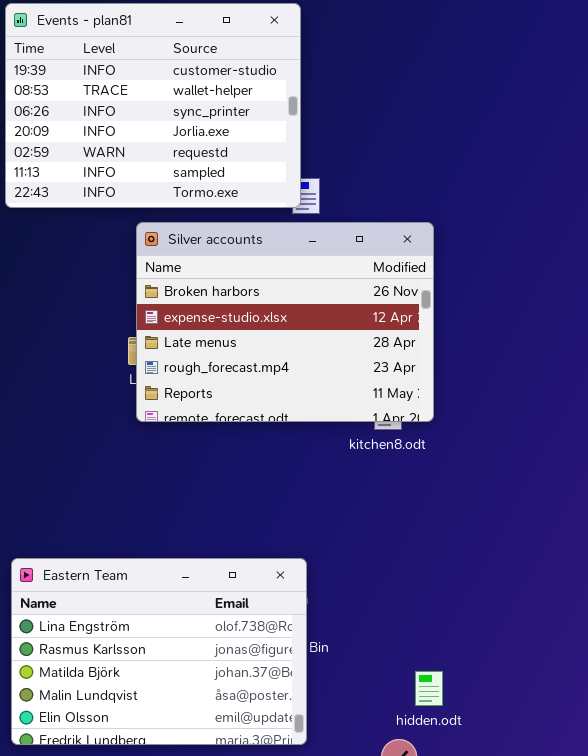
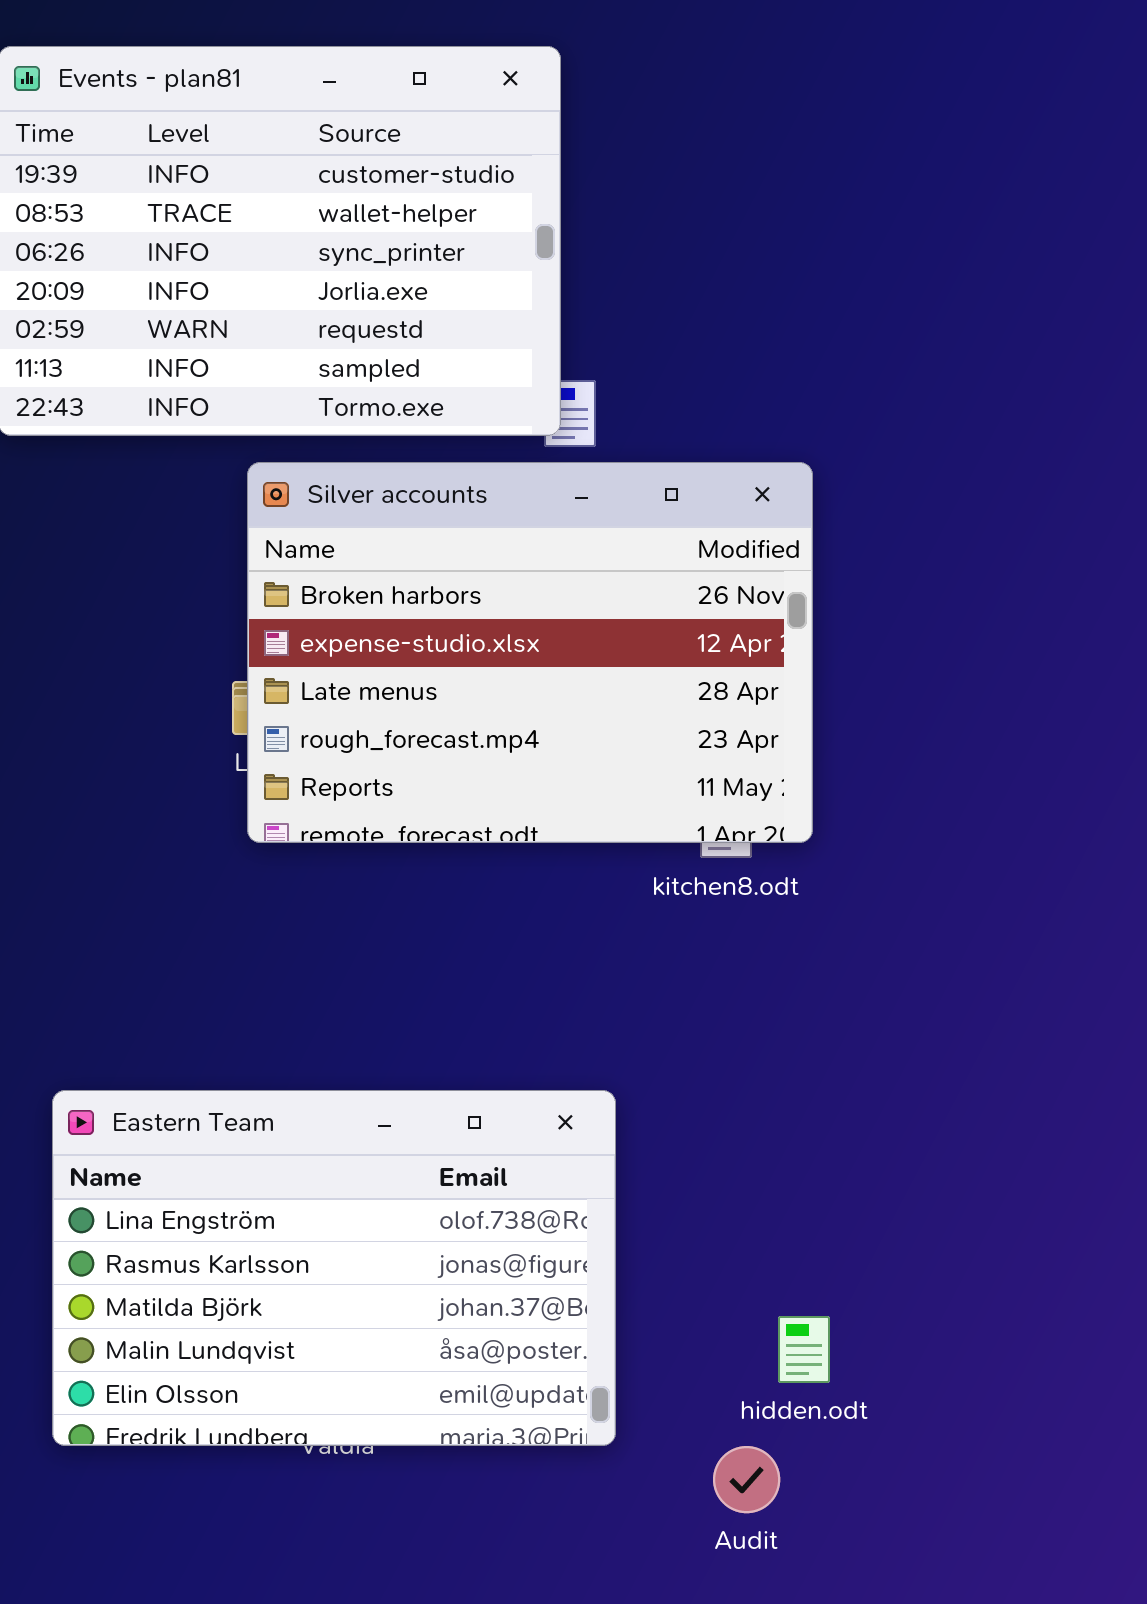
Eastern Team: [11,558,307,745] -> [52,1090,616,1446], moved

